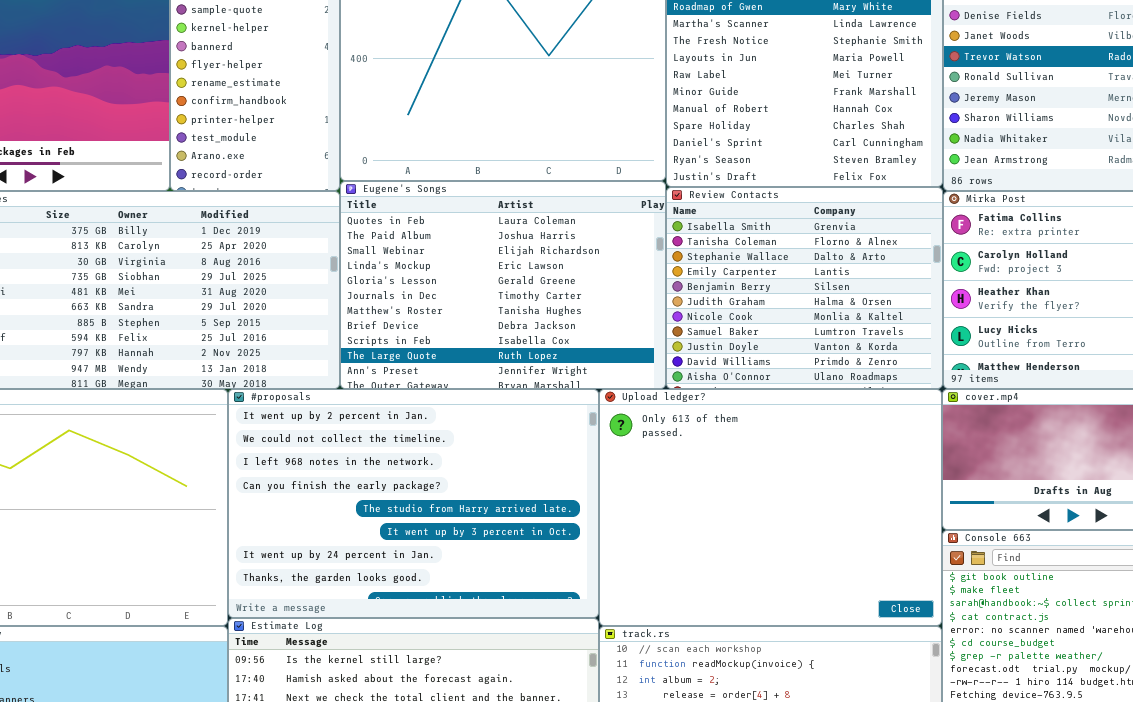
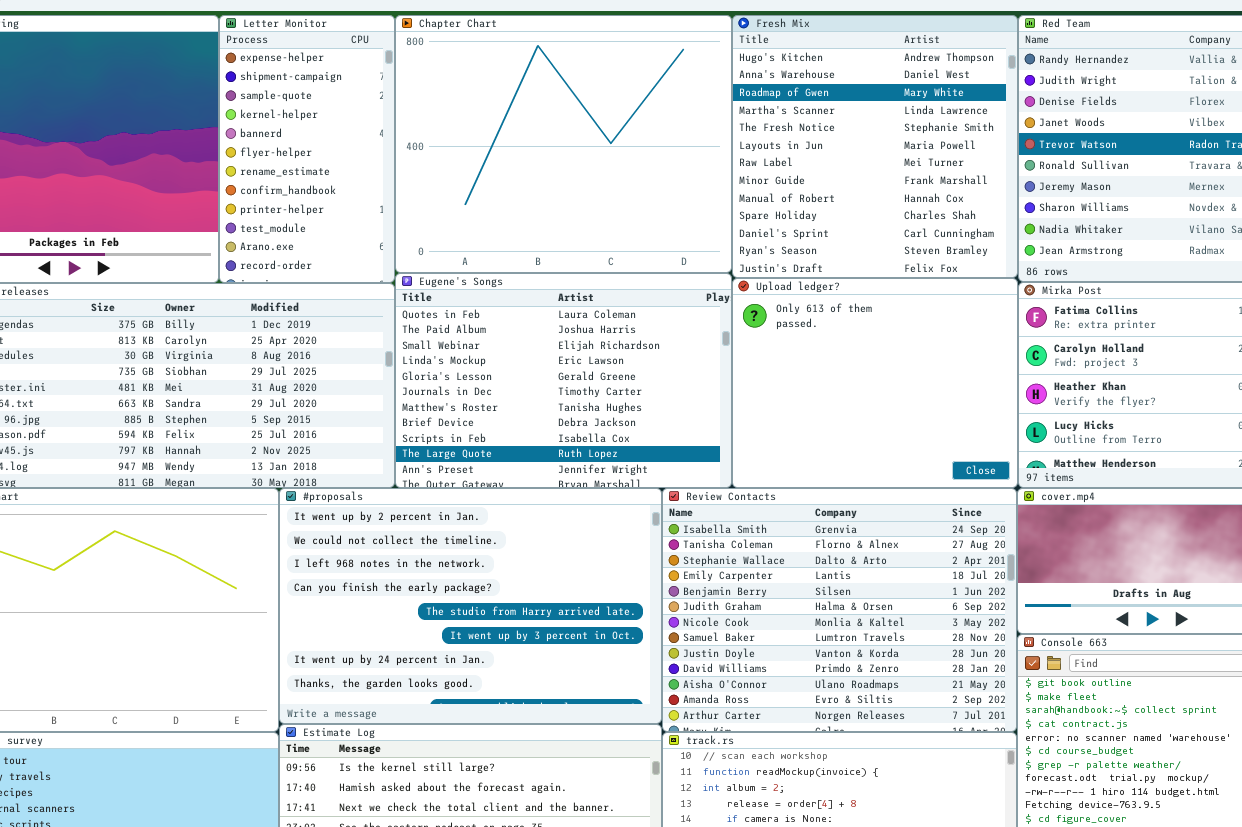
Review Contacts: [666,187,943,389] -> [662,488,1017,732], moved, resized
Upload ledger?: [599,389,942,626] -> [732,278,1018,488], moved, resized

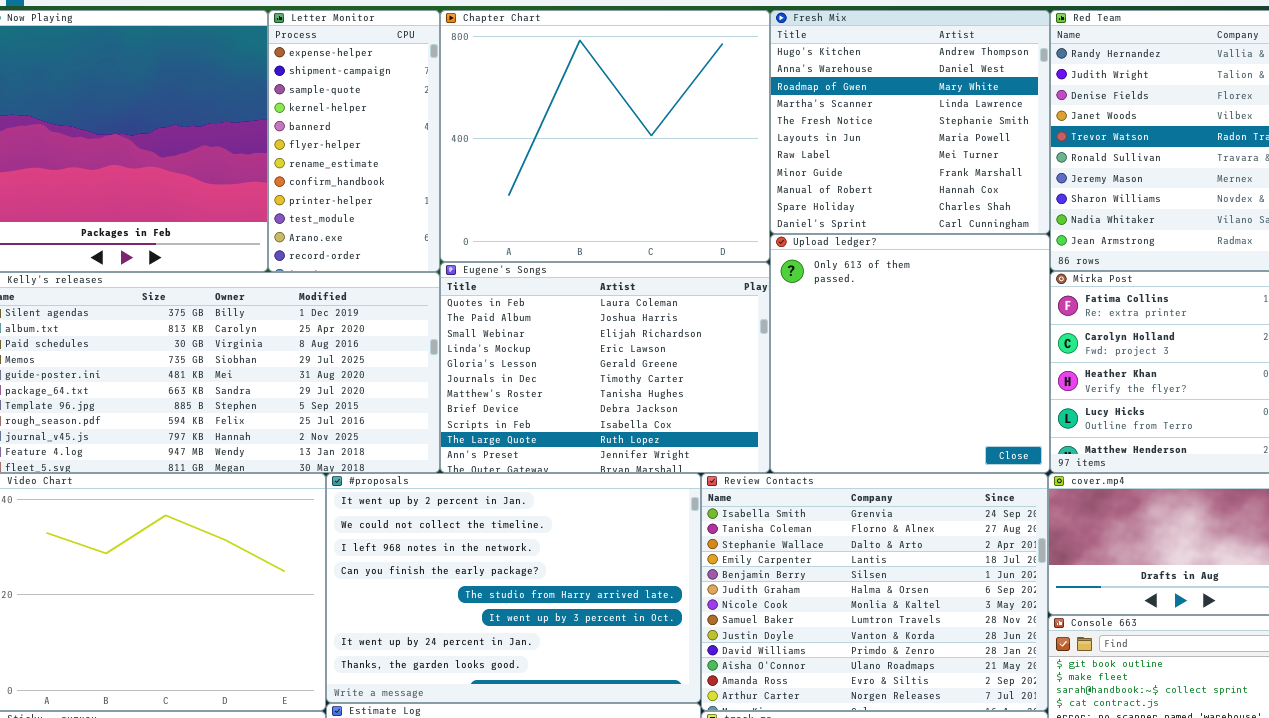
Fresh Mix: [732,15,1018,278] -> [770,10,1050,234], resized
Upload ledger?: [732,278,1018,488] -> [770,234,1050,473], resized

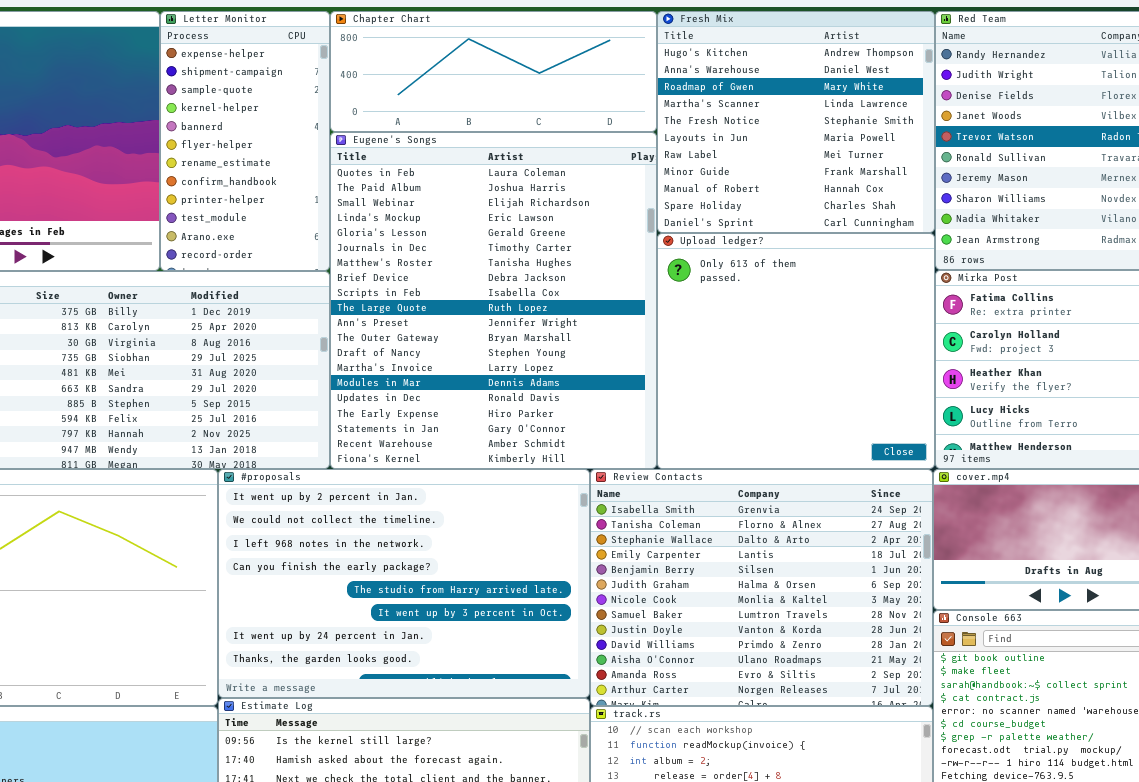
Chapter Chart: [440,10,770,262] -> [330,11,657,132], resized
Eugene's Songs: [440,262,770,473] -> [330,132,657,469], resized

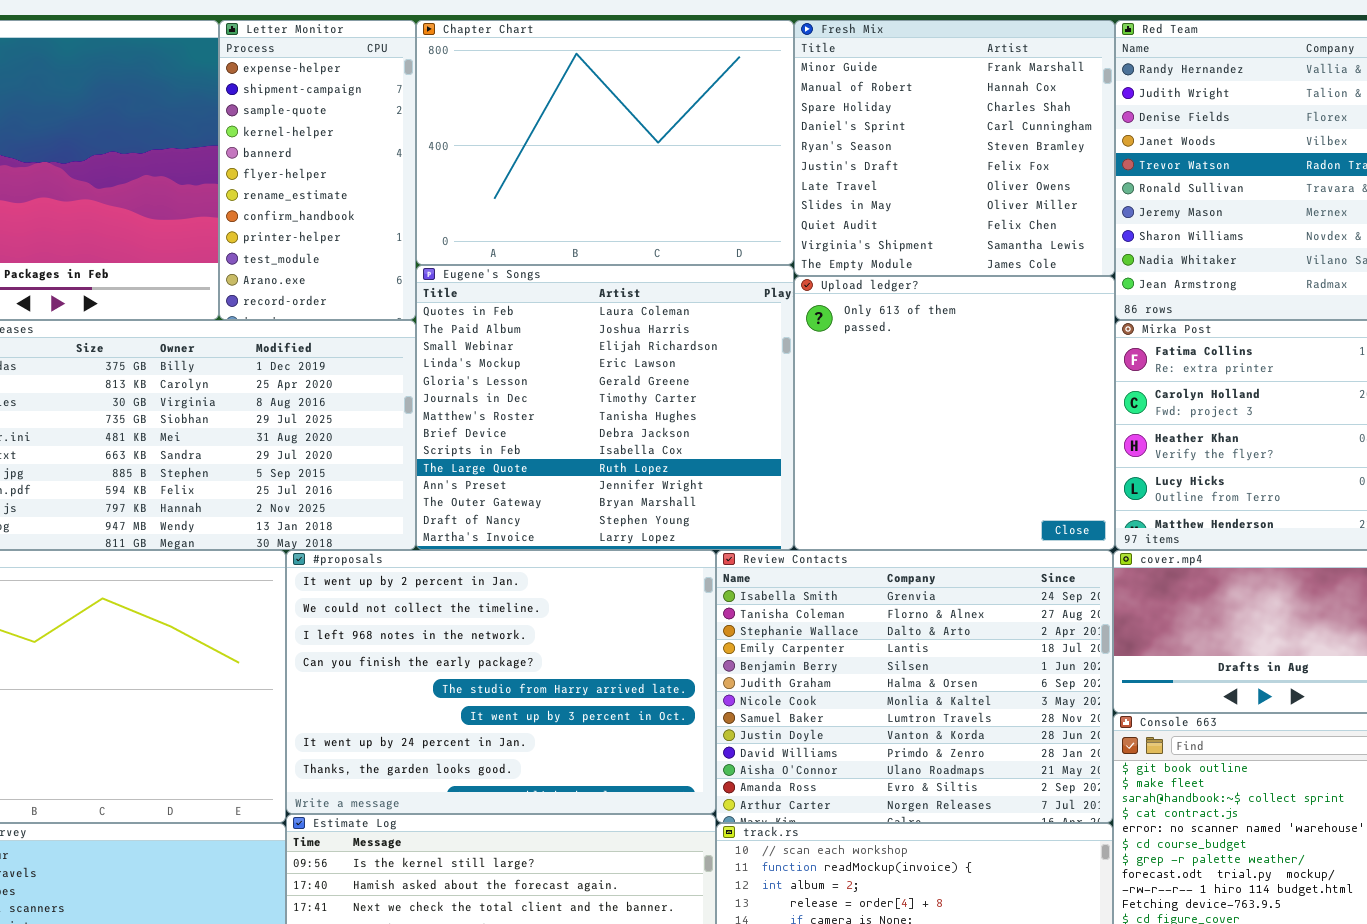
Chapter Chart: [330,11,657,132] -> [416,20,794,265], resized
Fresh Mix: [657,11,935,233] -> [794,20,1115,276], scrolled down 7 rows
Eugene's Songs: [330,132,657,469] -> [416,265,794,550], resized

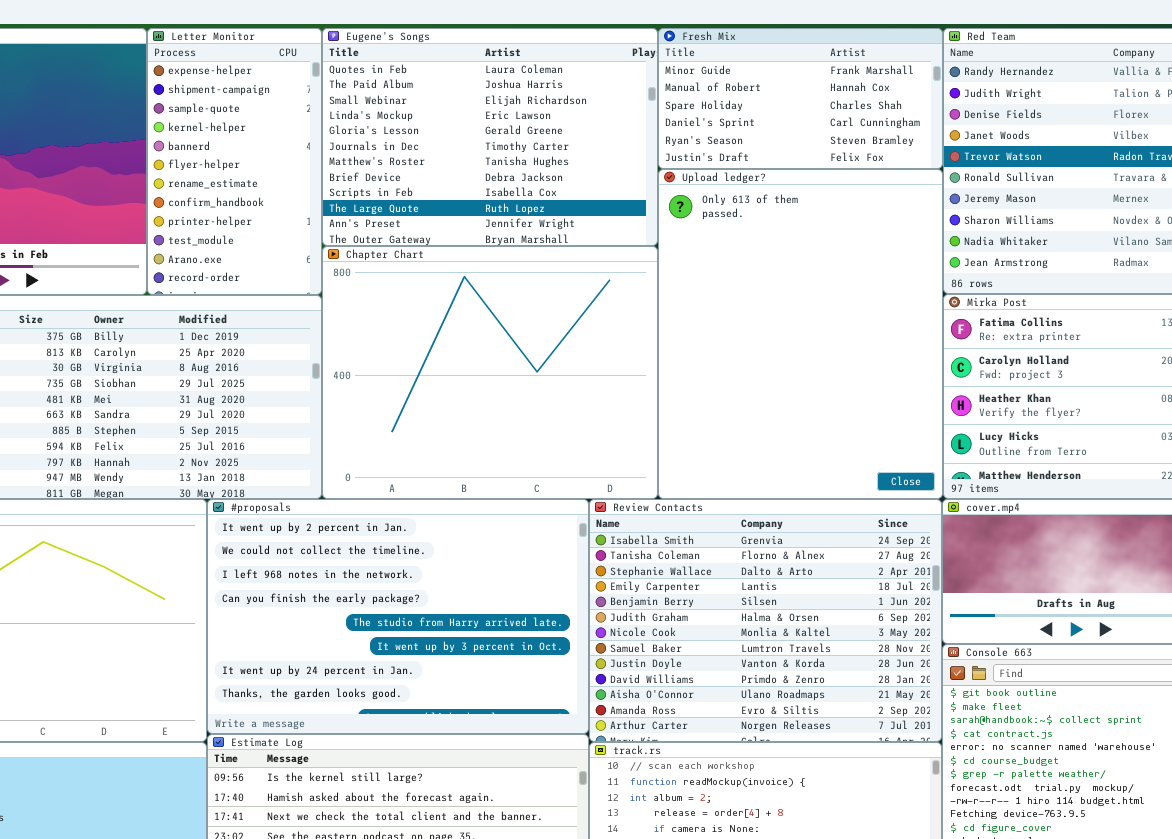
Chapter Chart: [416,20,794,265] -> [322,246,658,499], moved, resized
Fresh Mix: [794,20,1115,276] -> [658,28,943,169], resized
Eugene's Songs: [416,265,794,550] -> [322,28,658,246], moved, resized
Upload ledger?: [794,276,1115,550] -> [658,169,943,499], resized

